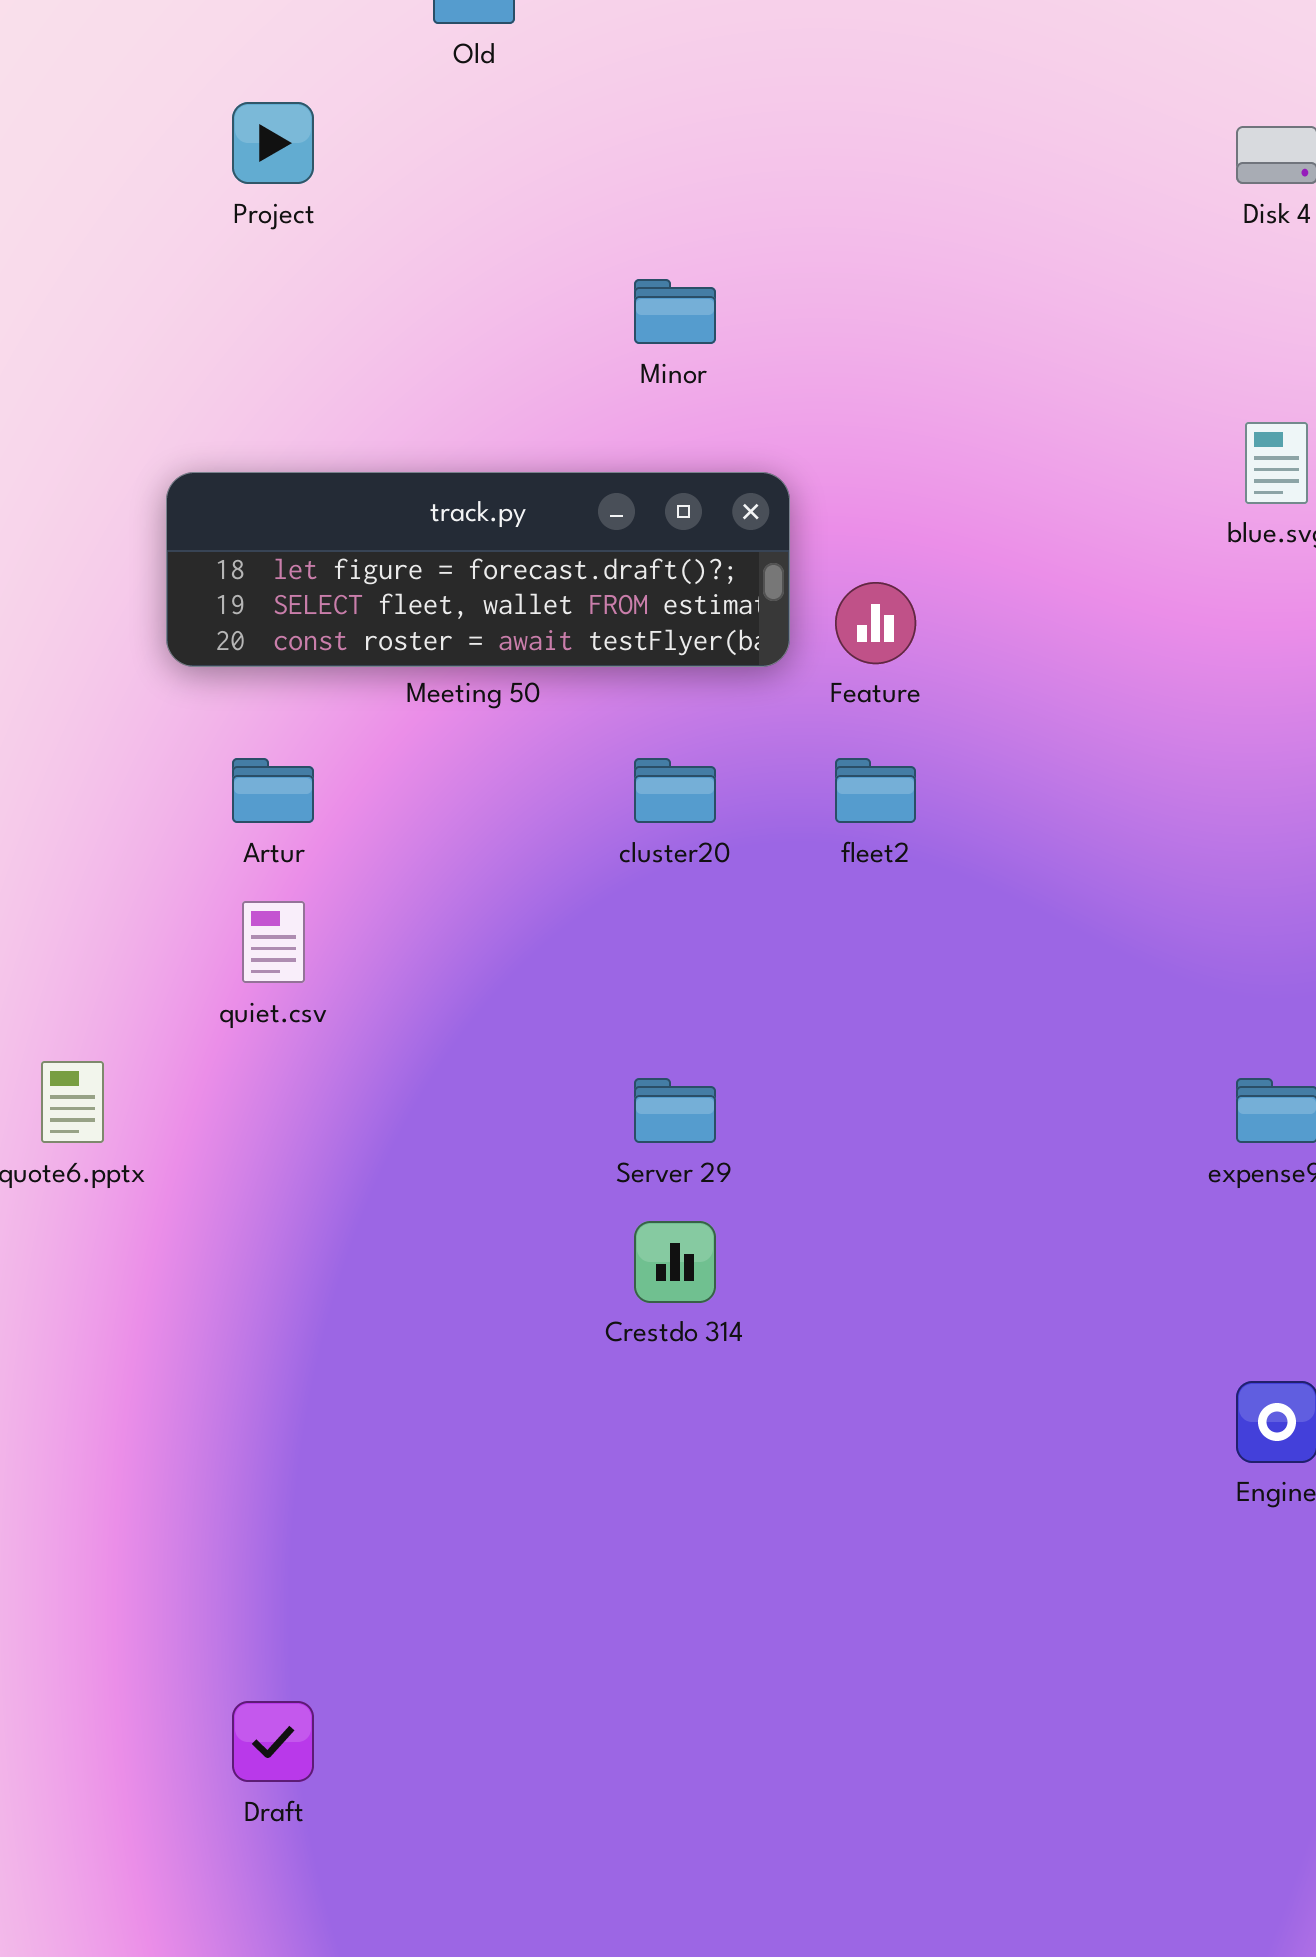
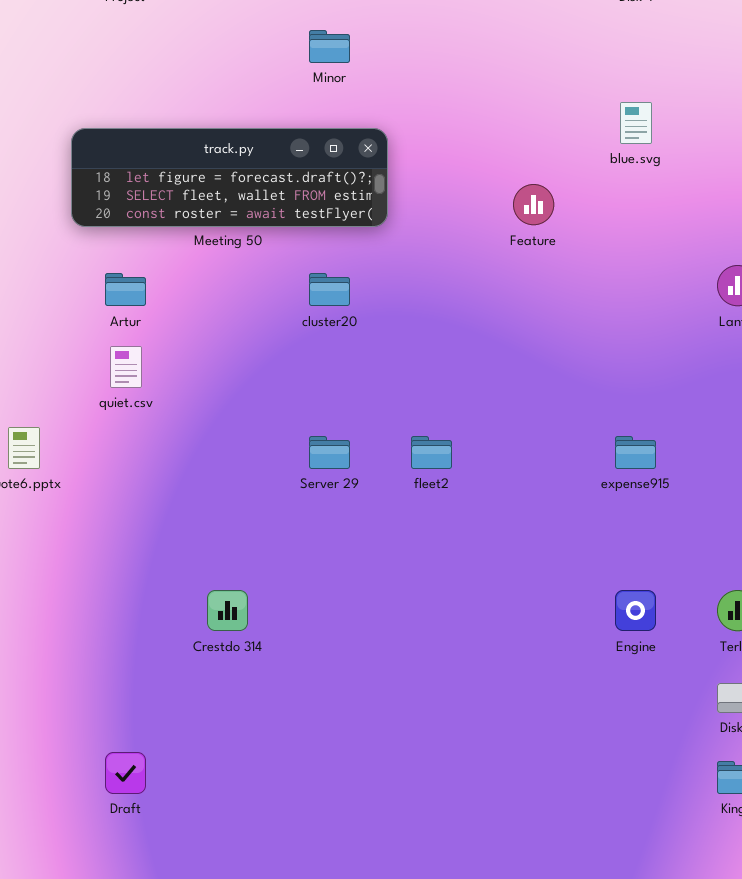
Feature: [835,582,916,664] -> [513,184,554,225], moved
fleet2: [835,758,916,823] -> [411,436,452,469], moved
Crestdo 314: [634,1221,716,1303] -> [207,590,248,631], moved

